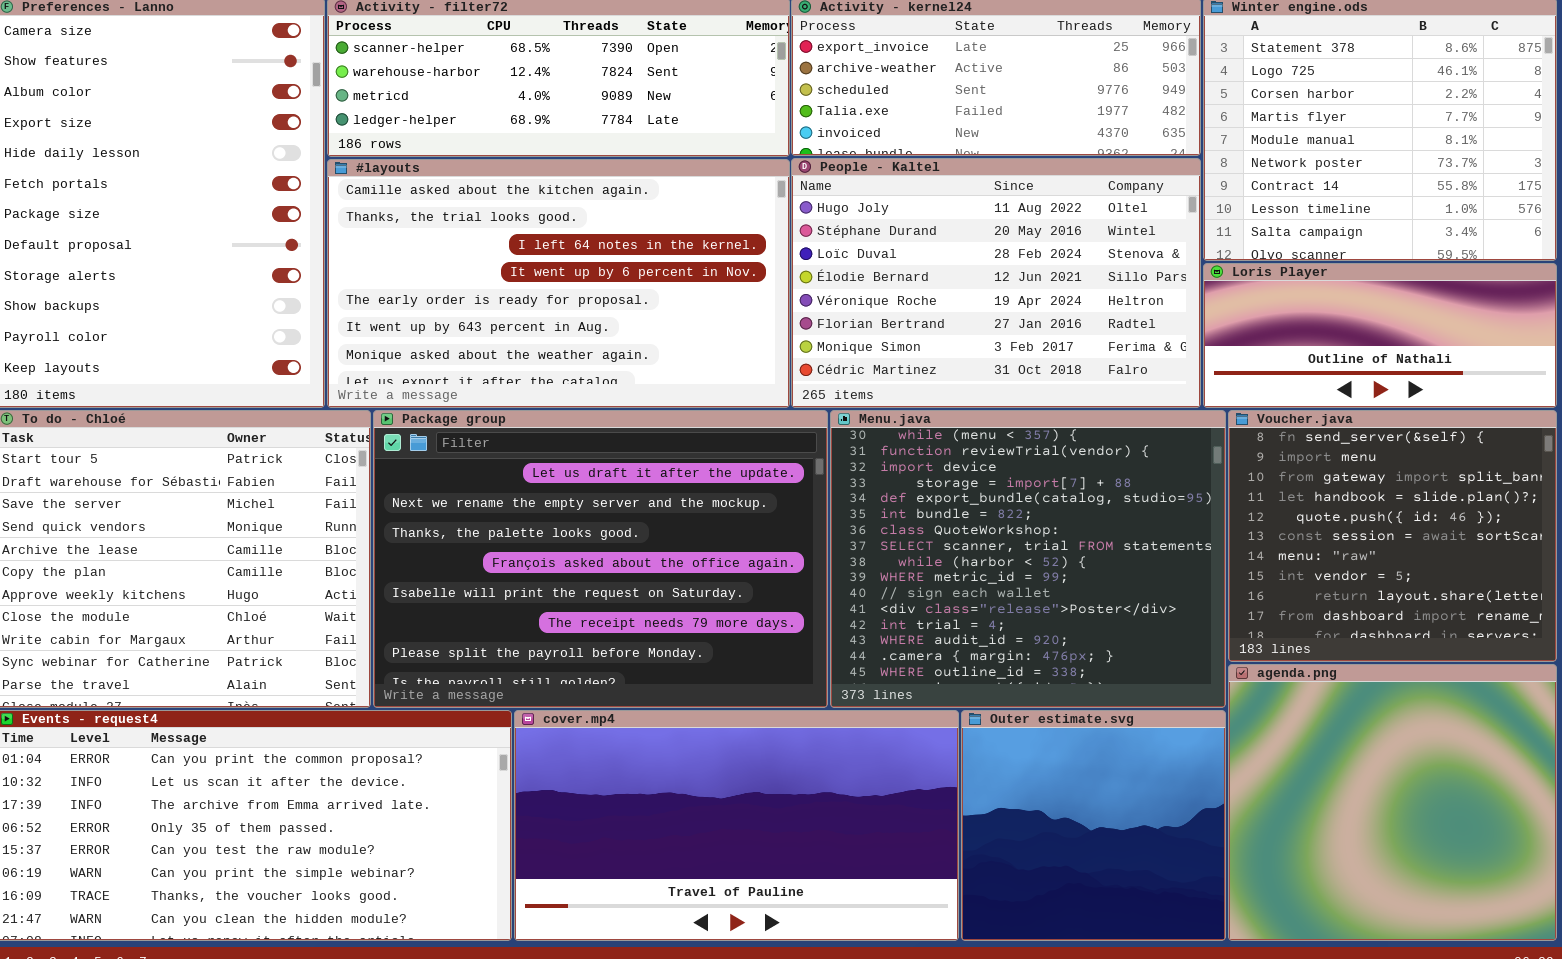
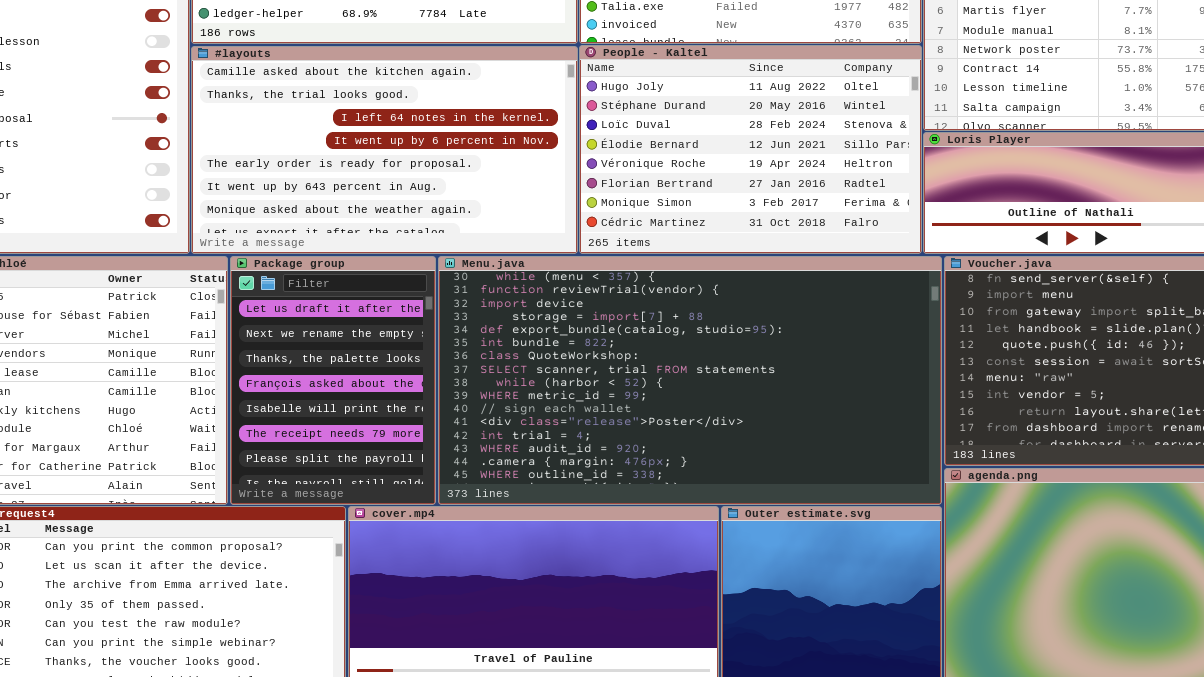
Package group: [373,410,828,708] -> [230,256,436,505], resized
Menu.java: [830,410,1226,708] -> [438,256,942,505], resized

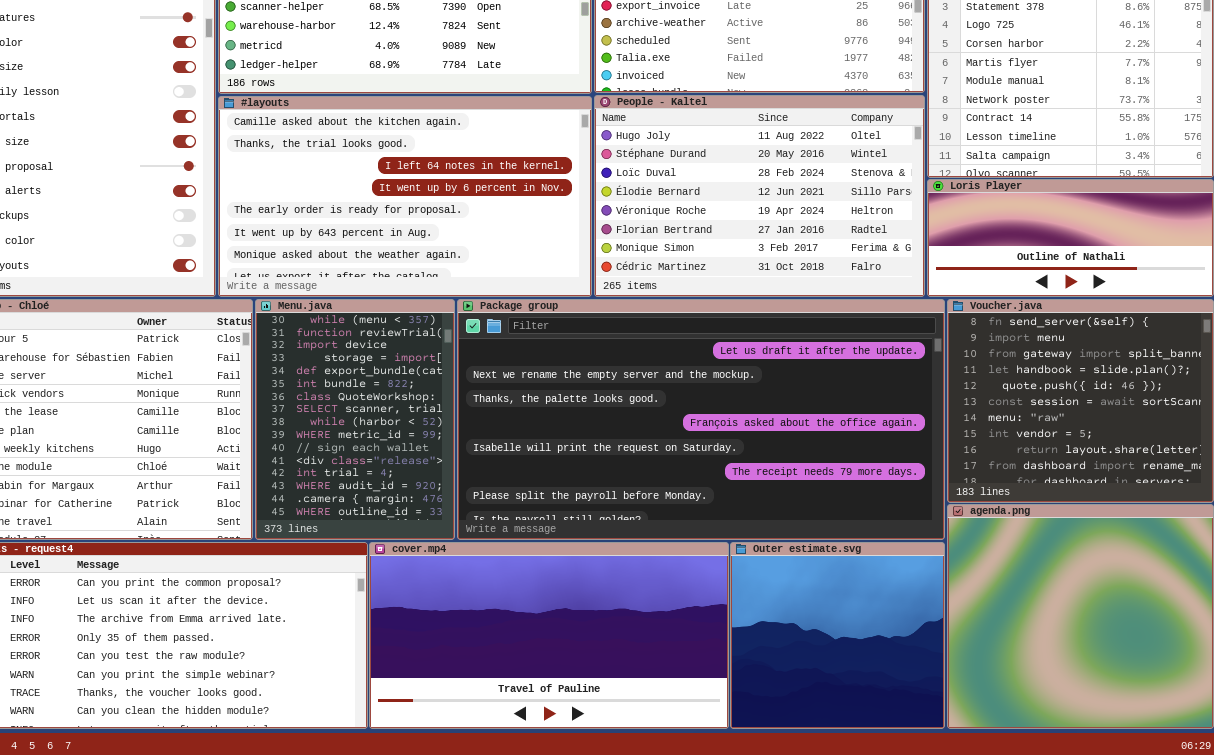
Package group: [230,256,436,505] -> [457,299,945,540], moved, resized
Menu.java: [438,256,942,505] -> [255,299,455,540], moved, resized

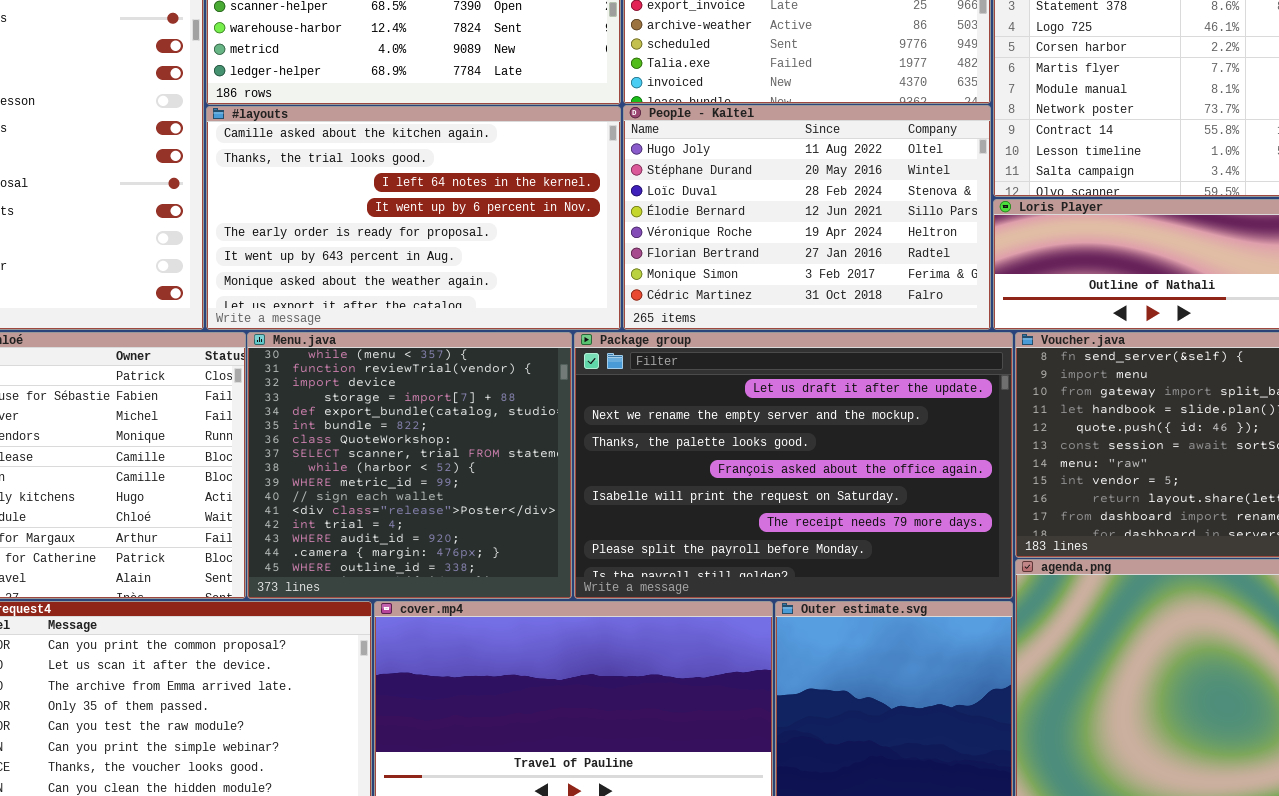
Menu.java: [255,299,455,540] -> [247,332,572,599], resized
Package group: [457,299,945,540] -> [574,332,1013,599], resized

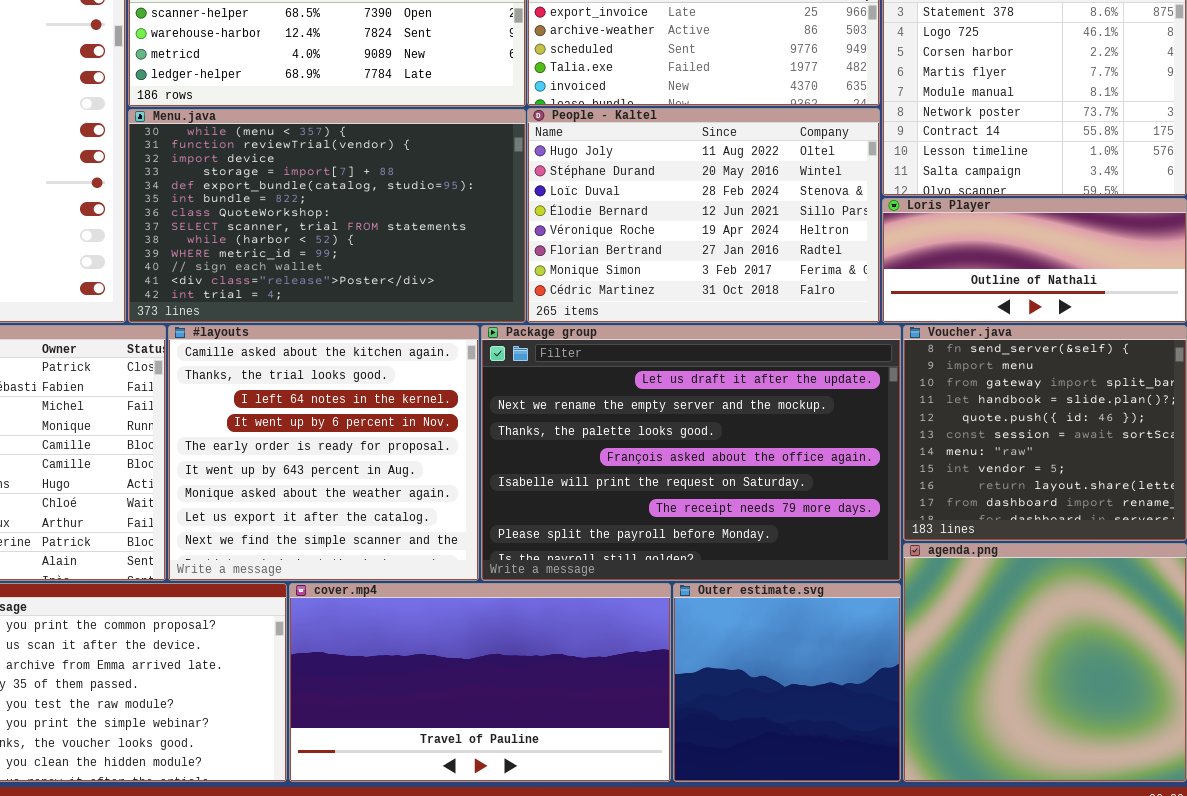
#layouts: [206,106,621,330] -> [168,325,479,581], moved, resized
Menu.java: [247,332,572,599] -> [128,109,526,323], moved, resized

